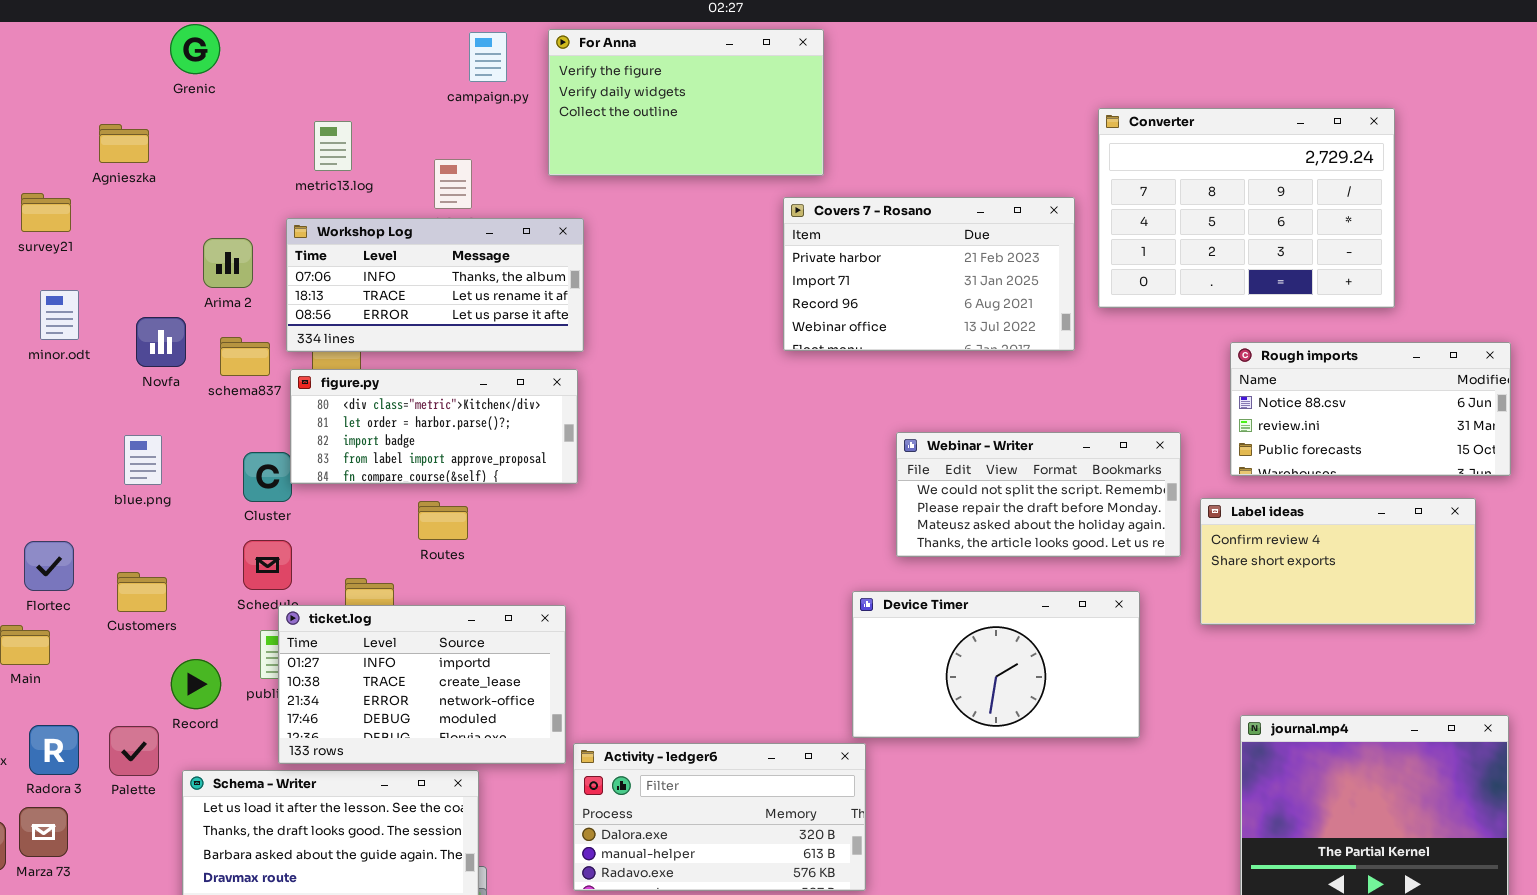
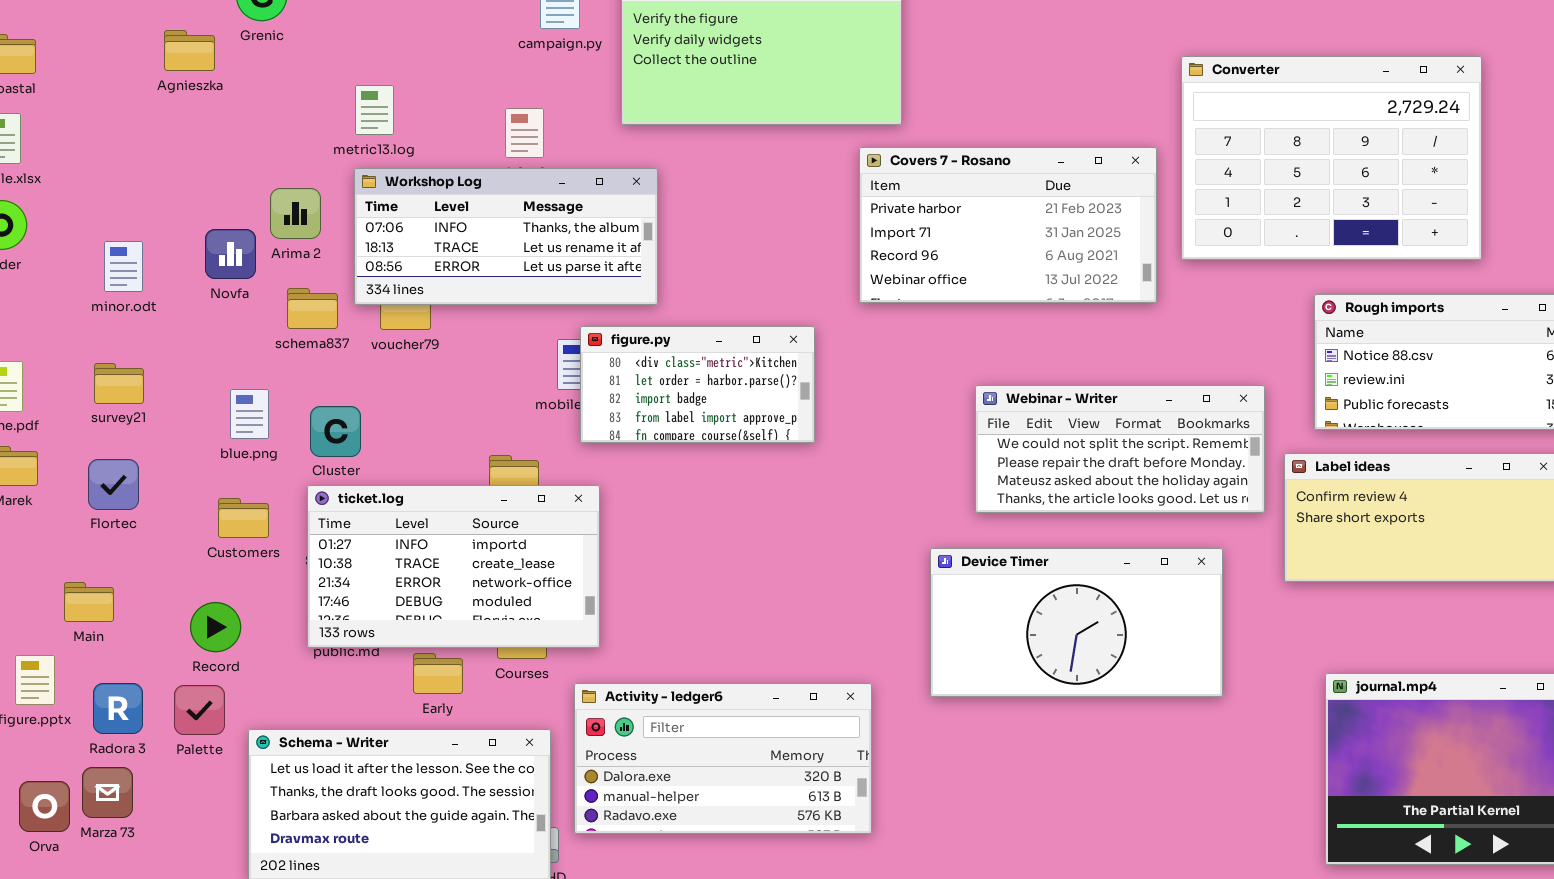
metric13.log: [314,121,352,171] -> [355,85,394,135], moved
Agnieszka: [99,124,149,163] -> [164,30,215,71], moved
survey21: [21,193,71,232] -> [94,363,144,404], moved
Novfa: [136,317,186,367] -> [205,229,256,279], moved
figure.py: [290,369,578,484] -> [580,326,815,443], moved, resized
blue.png: [124,435,162,485] -> [230,389,269,439], moved
Flortec: [24,541,74,591] -> [88,459,139,510], moved
Customers: [117,572,167,612] -> [218,498,269,538], moved
ticket.log: [278,605,566,764] -> [307,485,600,648], moved
Record: [171,659,221,709] -> [190,602,241,652], moved
Activity - ledger6: [573,743,866,891] -> [574,683,872,834], moved

